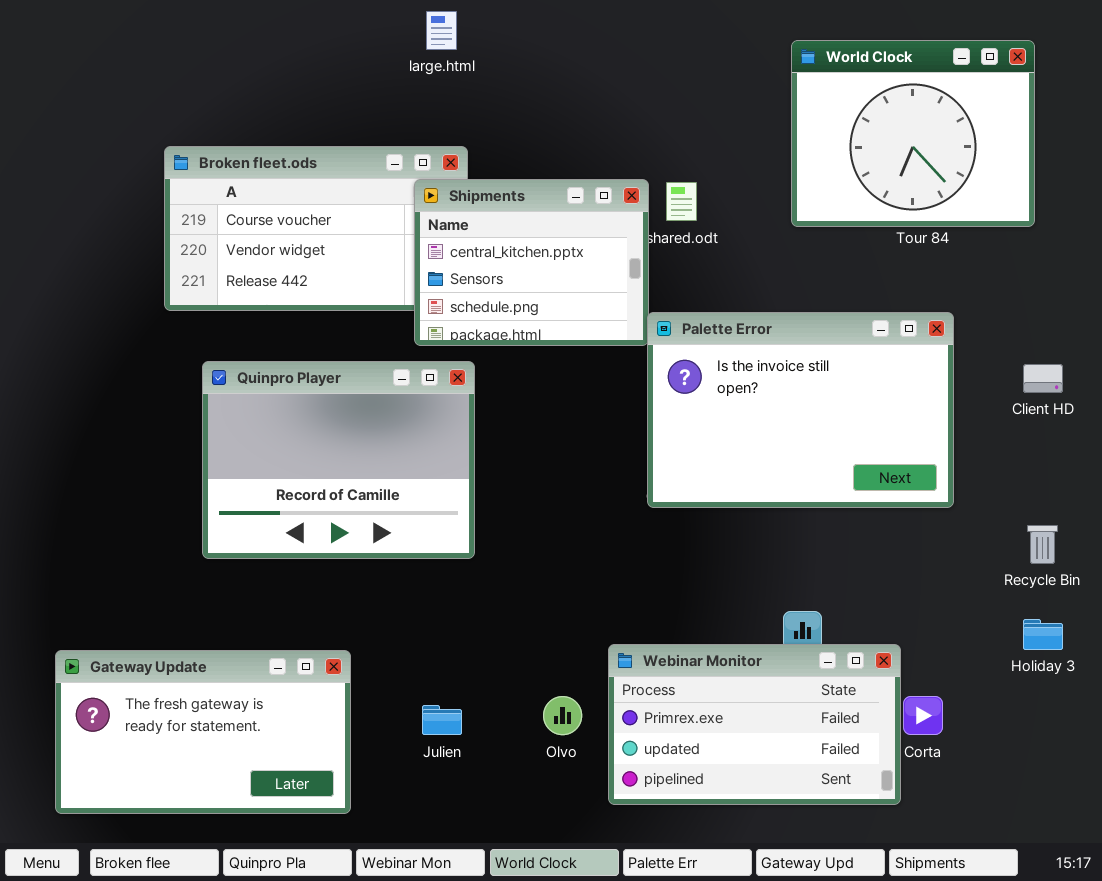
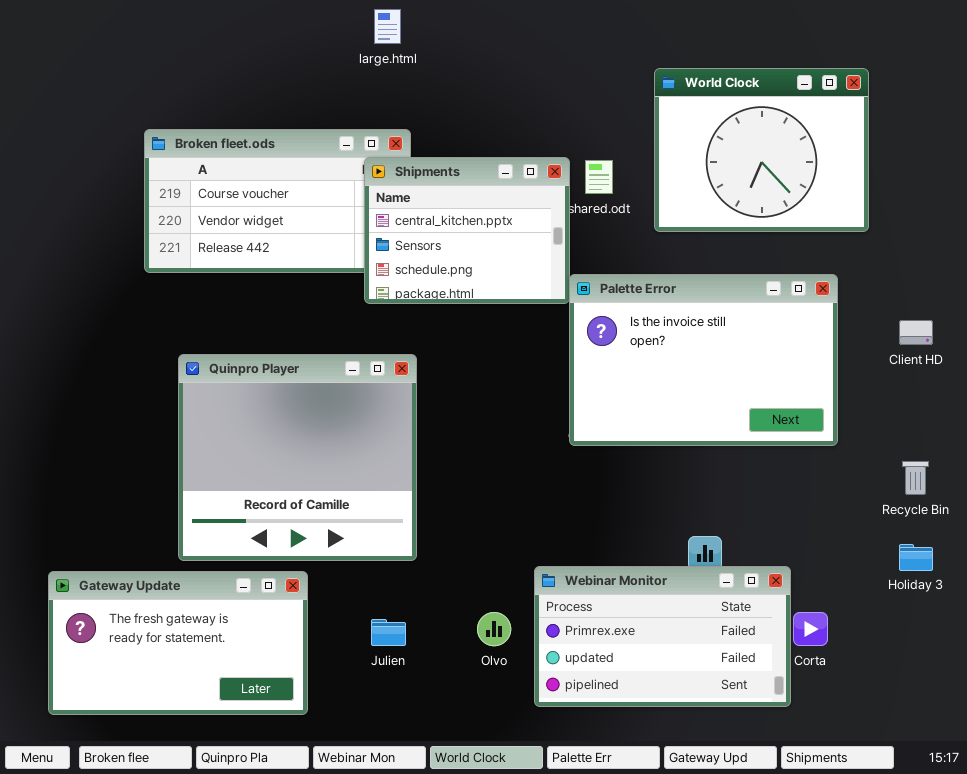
World Clock: [791,40,1035,227] -> [654,68,869,232], moved
Quinpro Player: [202,361,475,559] -> [178,354,417,561], moved, resized

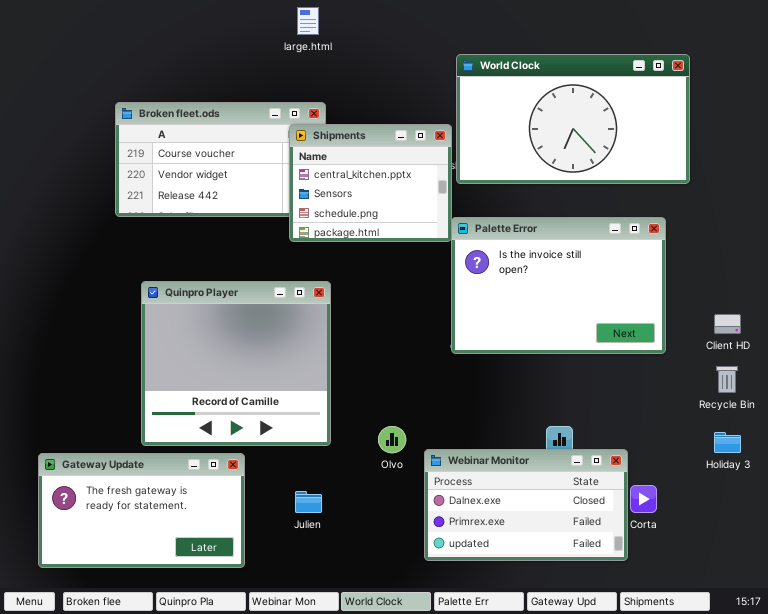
World Clock: [654,68,869,232] -> [456,54,690,184], resized
Client HD: [899,320,933,345] -> [714,314,741,334], moved
Webinar Monitor: [534,566,791,707] -> [424,449,628,561], scrolled up 1 row
Olvo: [477,612,511,646] -> [378,426,406,453], moved

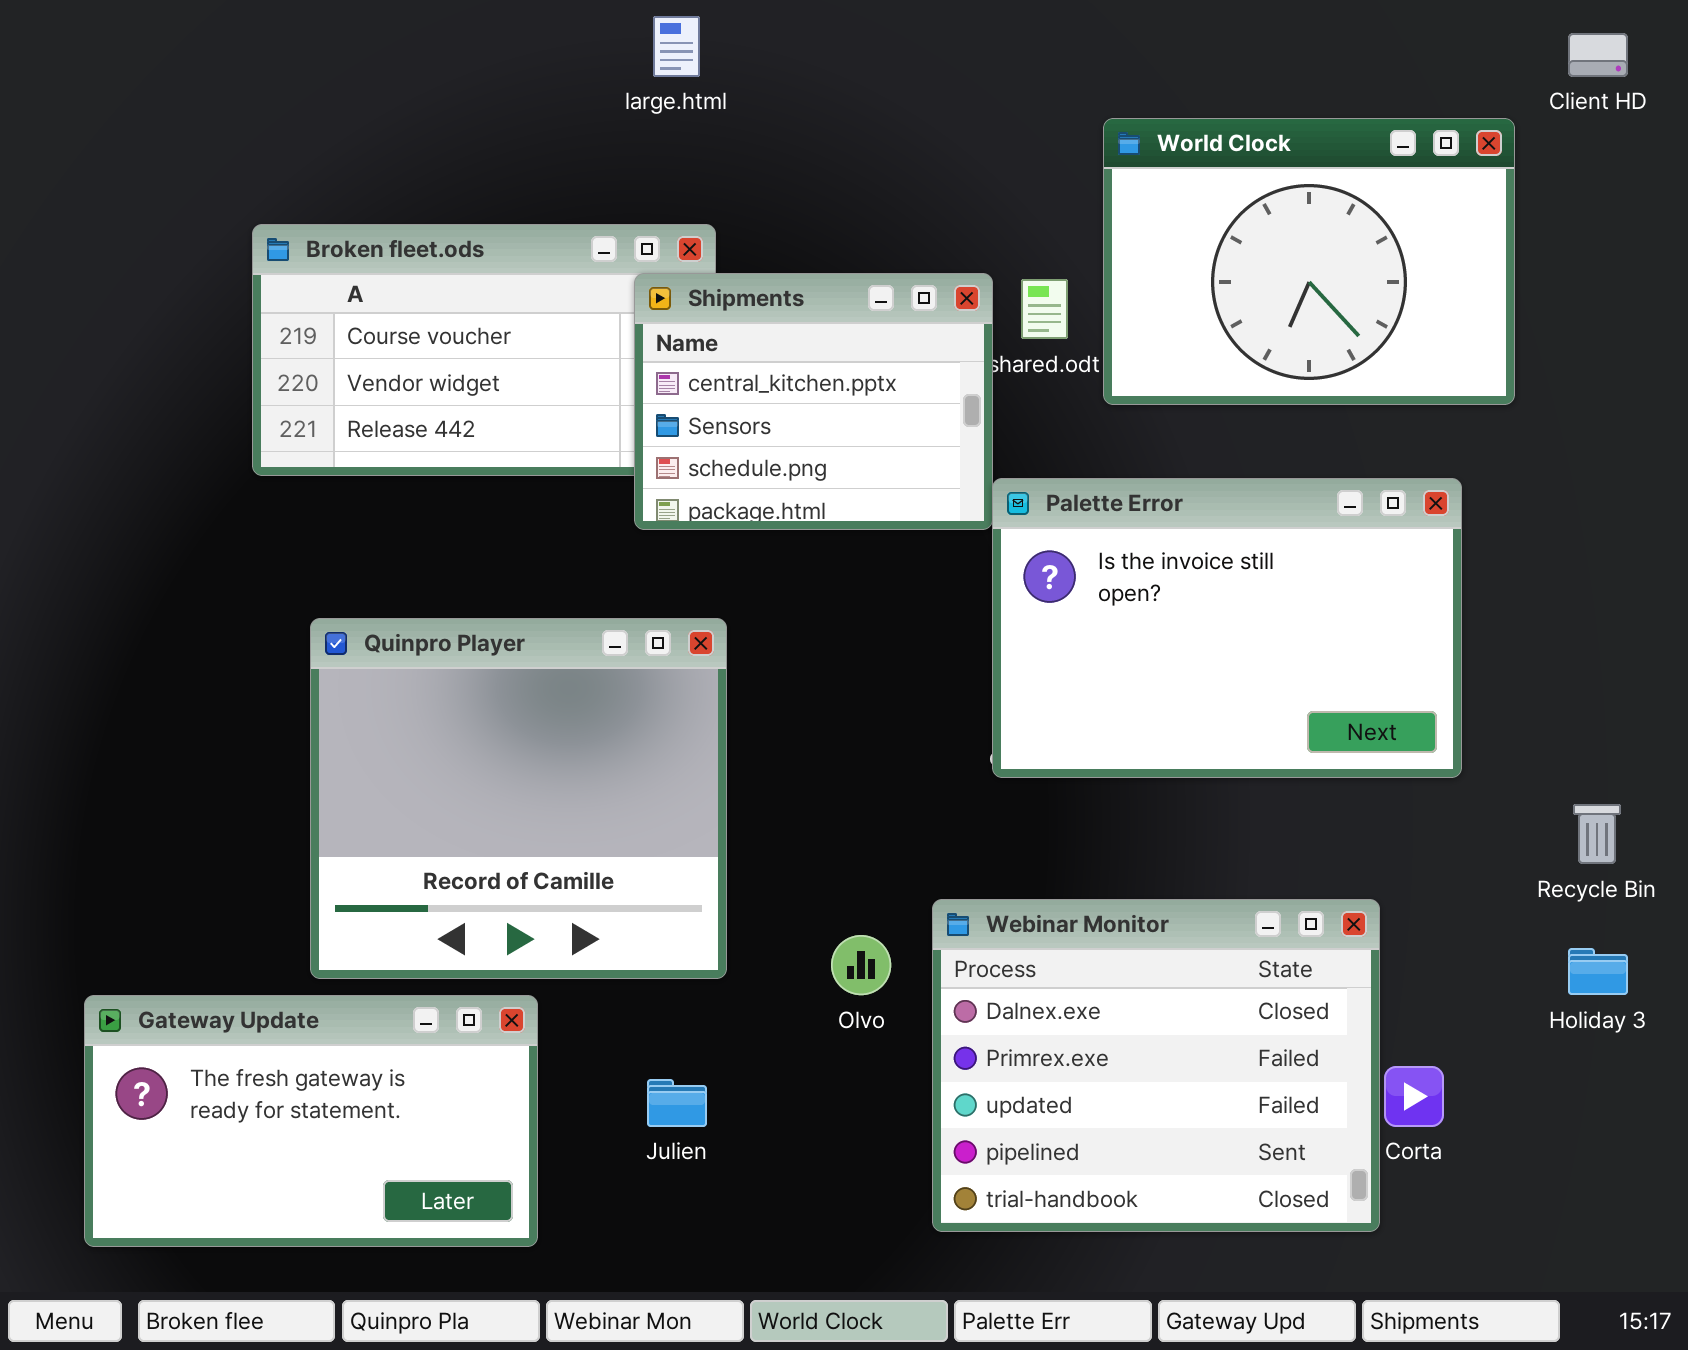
World Clock: [456,54,690,184] -> [1103,118,1515,405], resized
Client HD: [714,314,741,334] -> [1568,33,1628,77], moved
Webinar Monitor: [424,449,628,561] -> [932,899,1380,1232], resized

